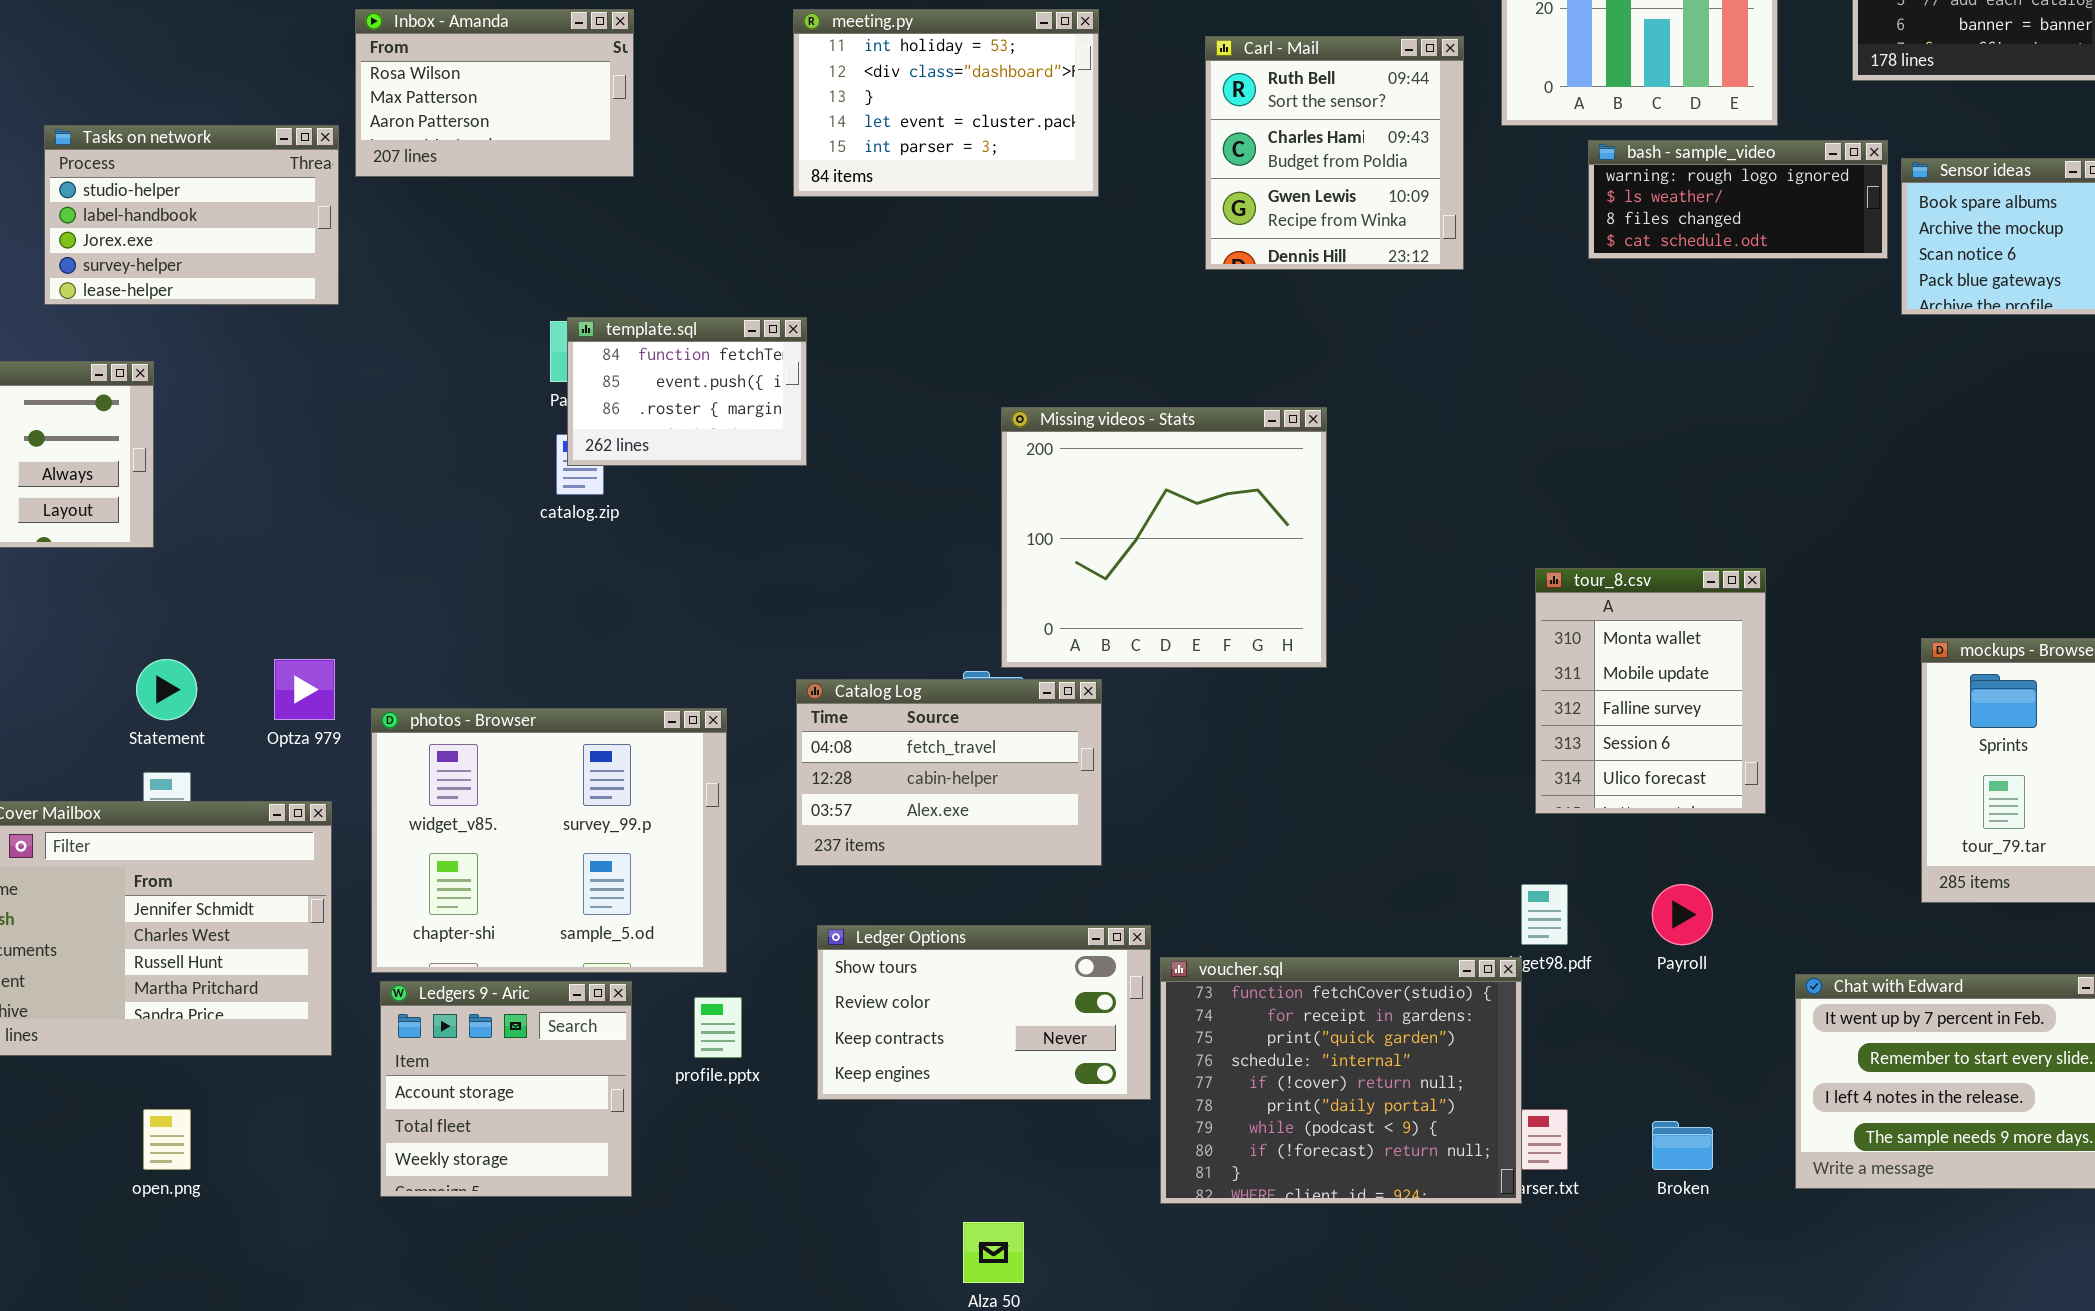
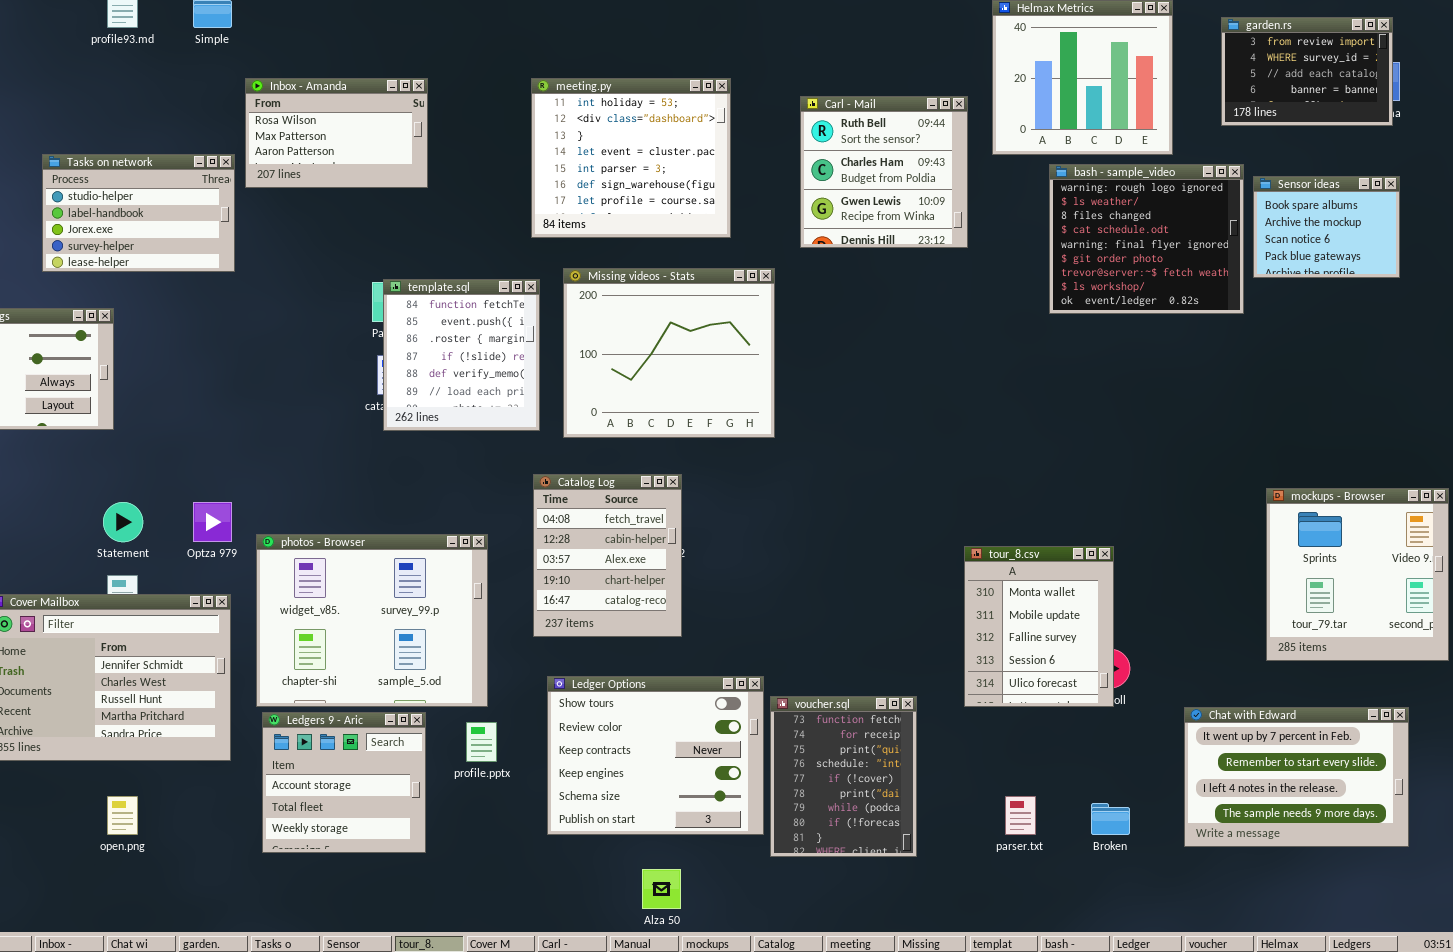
meeting.py: [793,9,1099,197] -> [531,78,731,238], resized
bash - sample_video: [1588,140,1888,259] -> [1049,164,1244,314], resized
template.sql: [567,317,807,466] -> [383,279,540,431], resized
Missing videos - Stats: [1001,407,1327,668] -> [563,268,775,438], moved
tour_8.csv: [1535,568,1766,814] -> [964,546,1114,707], moved
Catalog Log: [796,679,1102,866] -> [533,474,682,637], resized
Ledger Options: [817,925,1151,1100] -> [547,676,764,835], resized
voucher.sql: [1160,957,1522,1204] -> [770,696,917,857], resized

